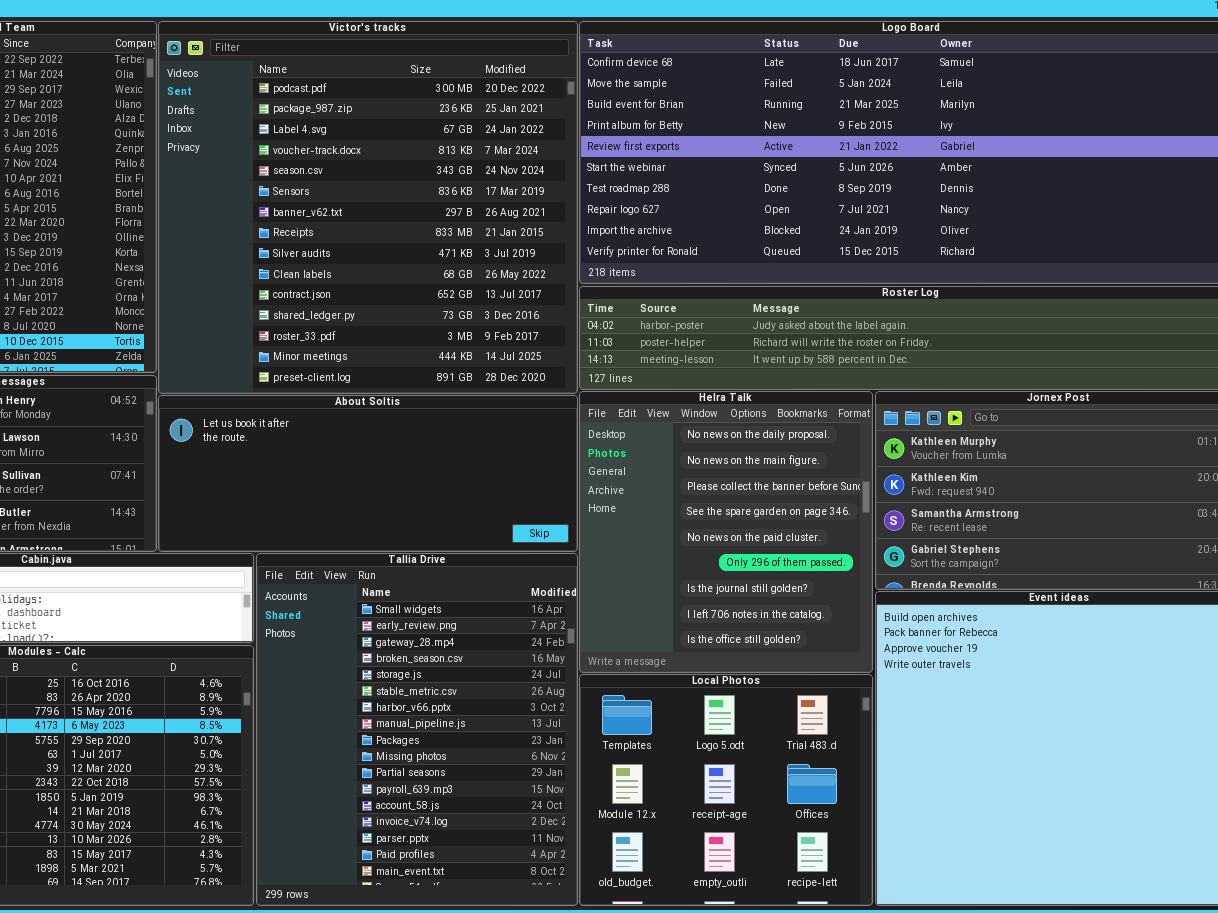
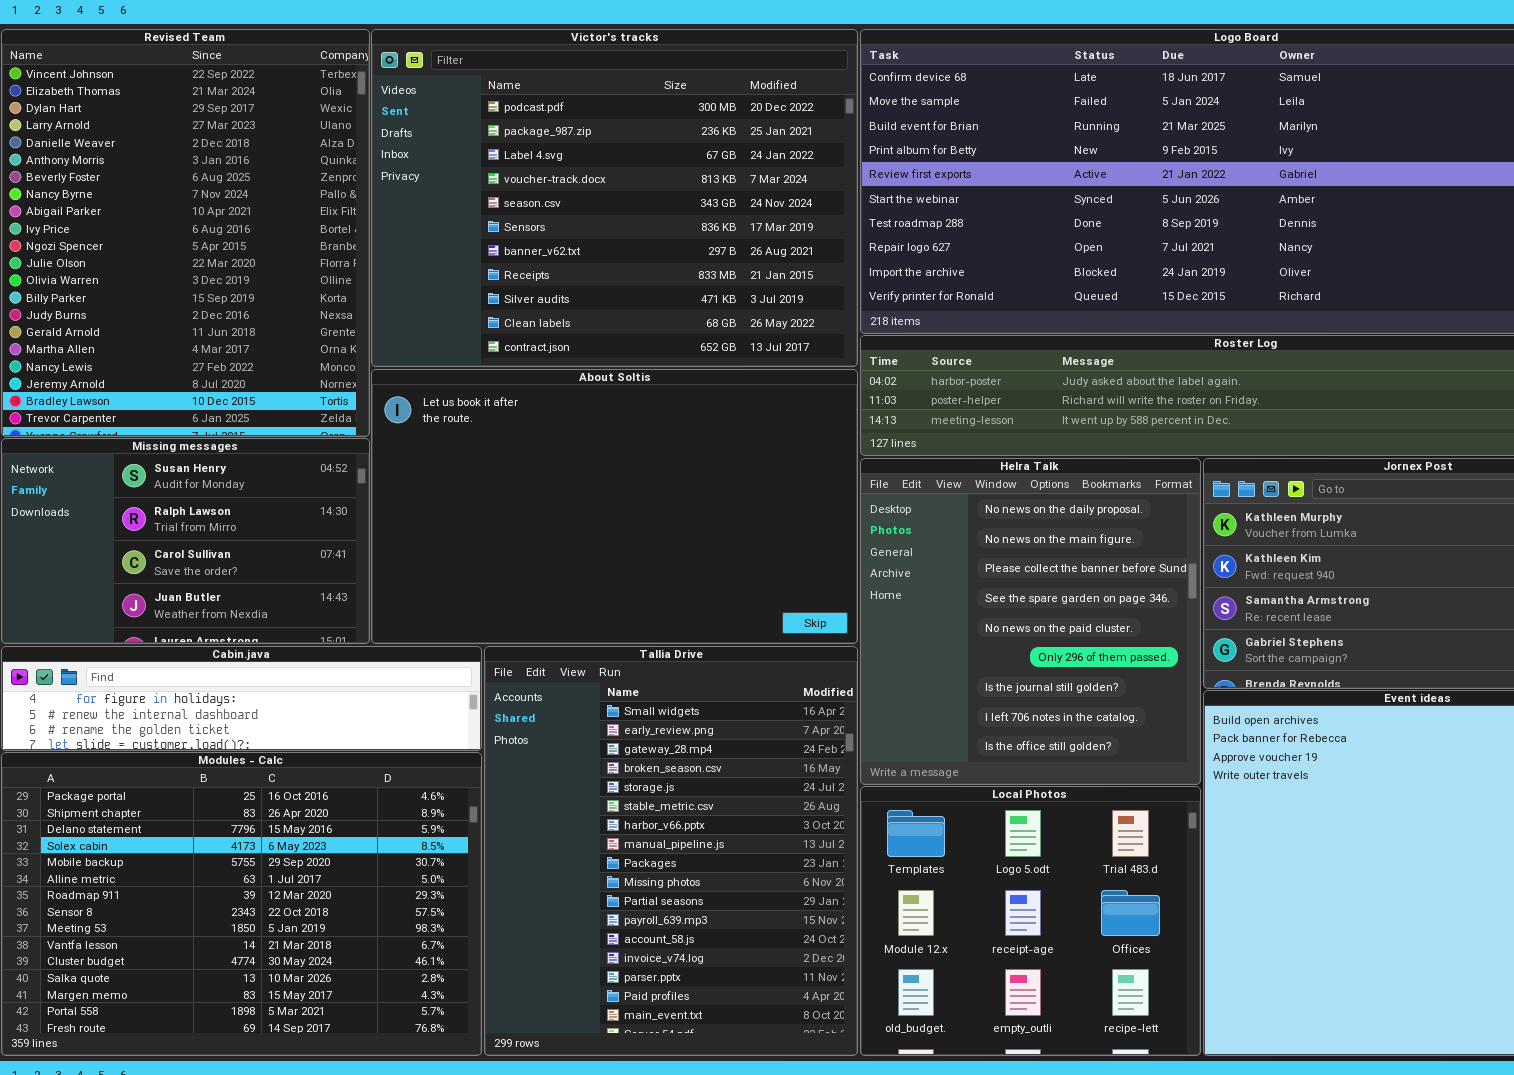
Victor's tracks: [158,21,578,394] -> [371,29,858,367], resized
About Soltis: [158,395,578,552] -> [371,369,858,644], resized

